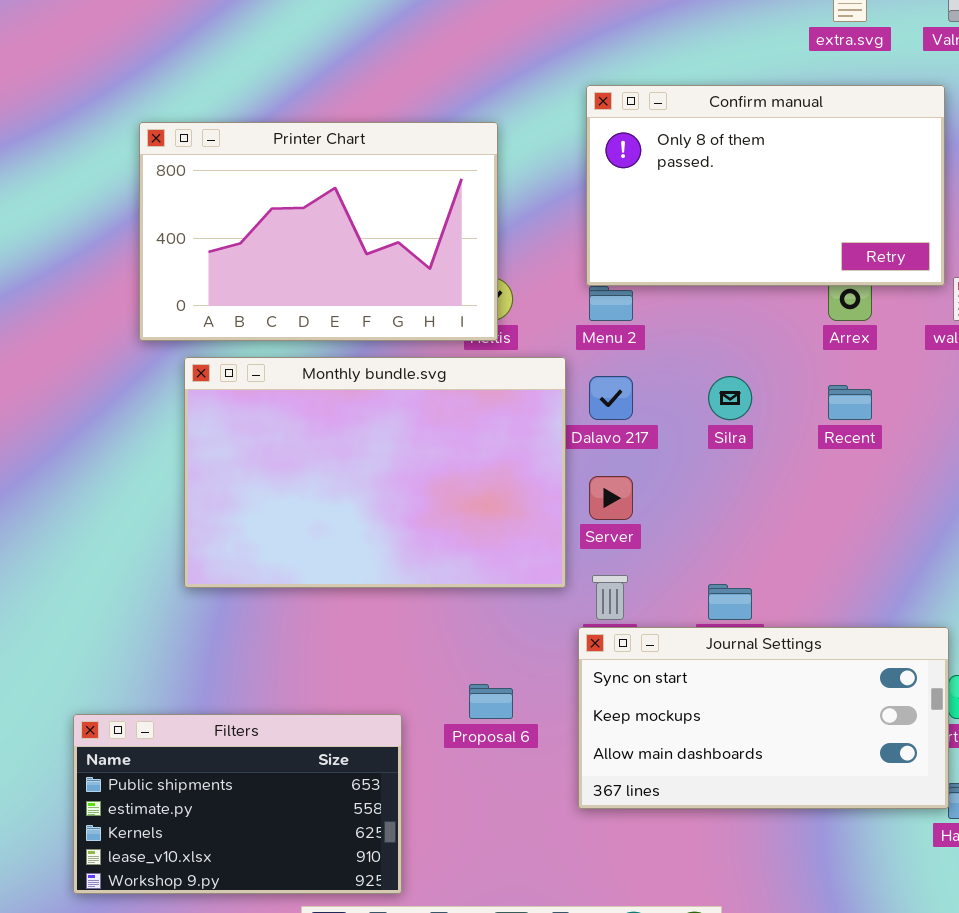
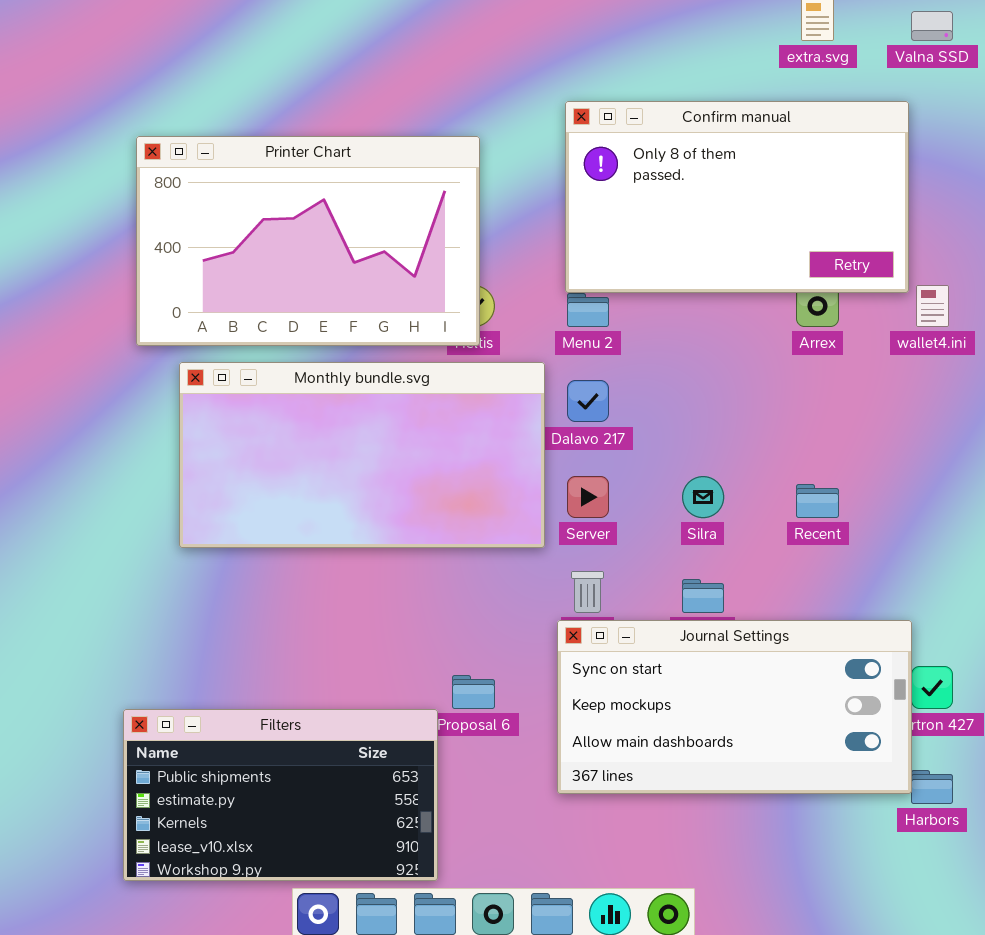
Monthly bundle.svg: [184,357,566,588] -> [179,362,545,548], resized
Silra: [708,376,752,420] -> [682,476,724,518], moved
Recent: [828,385,872,420] -> [796,484,839,518], moved
Filters: [73,714,402,894] -> [123,709,438,881], moved

